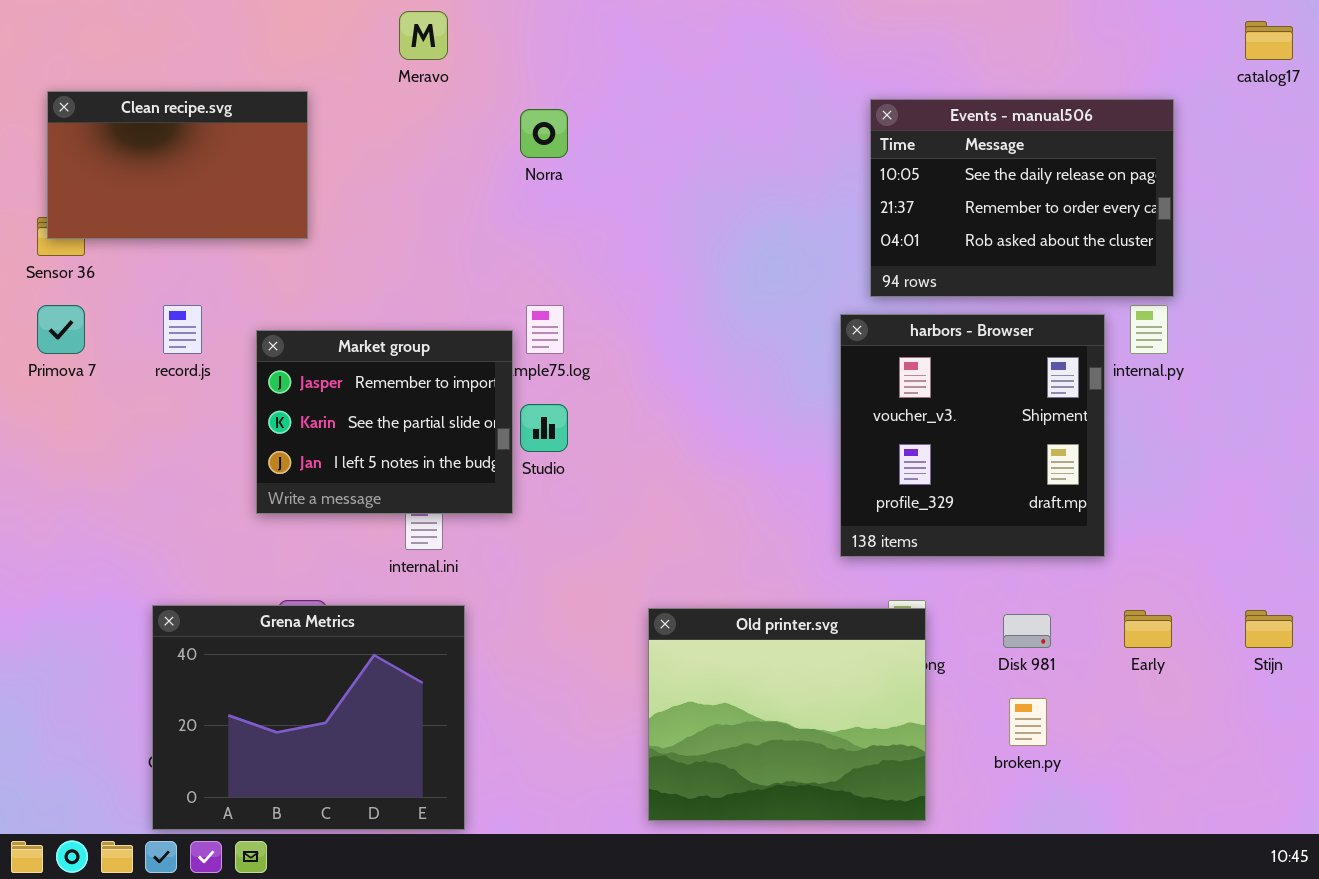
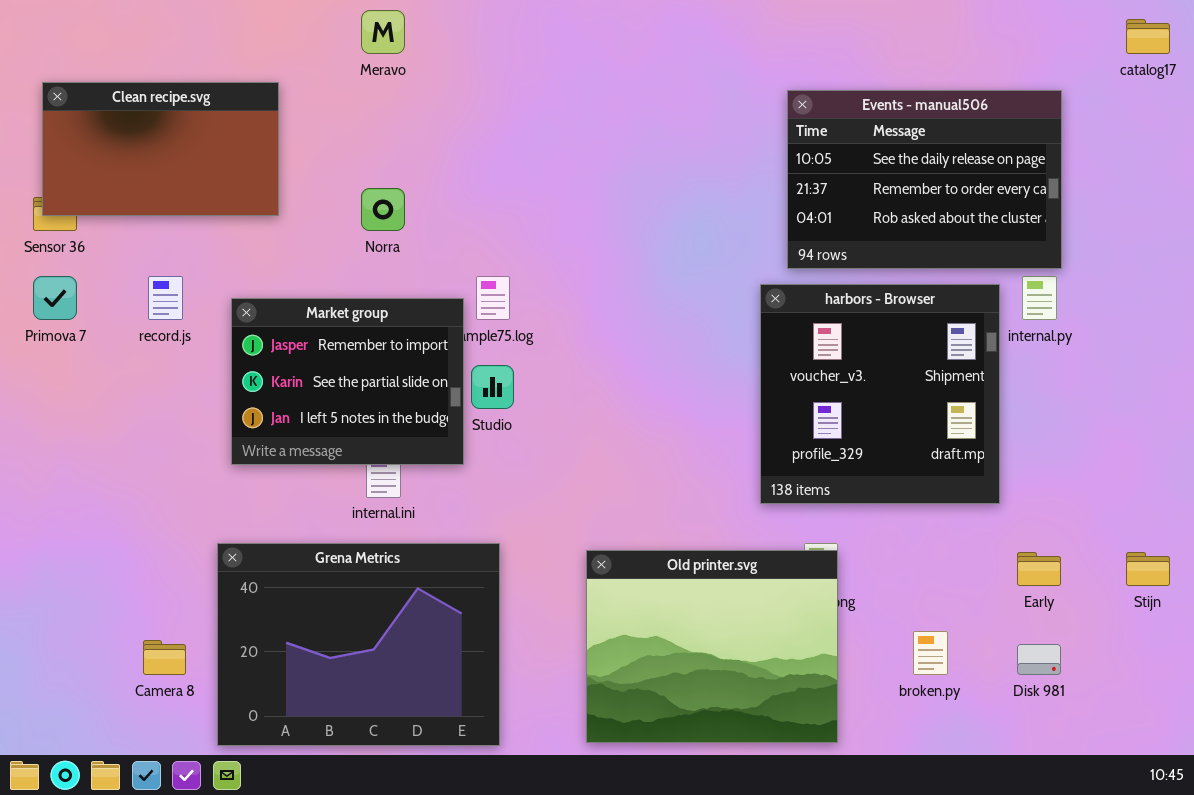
Norra: [520,109,568,158] -> [361,188,405,231], moved
Grena Metrics: [152,605,465,830] -> [217,543,500,746], moved
Disk 981: [1003,614,1051,648] -> [1017,644,1061,675], moved

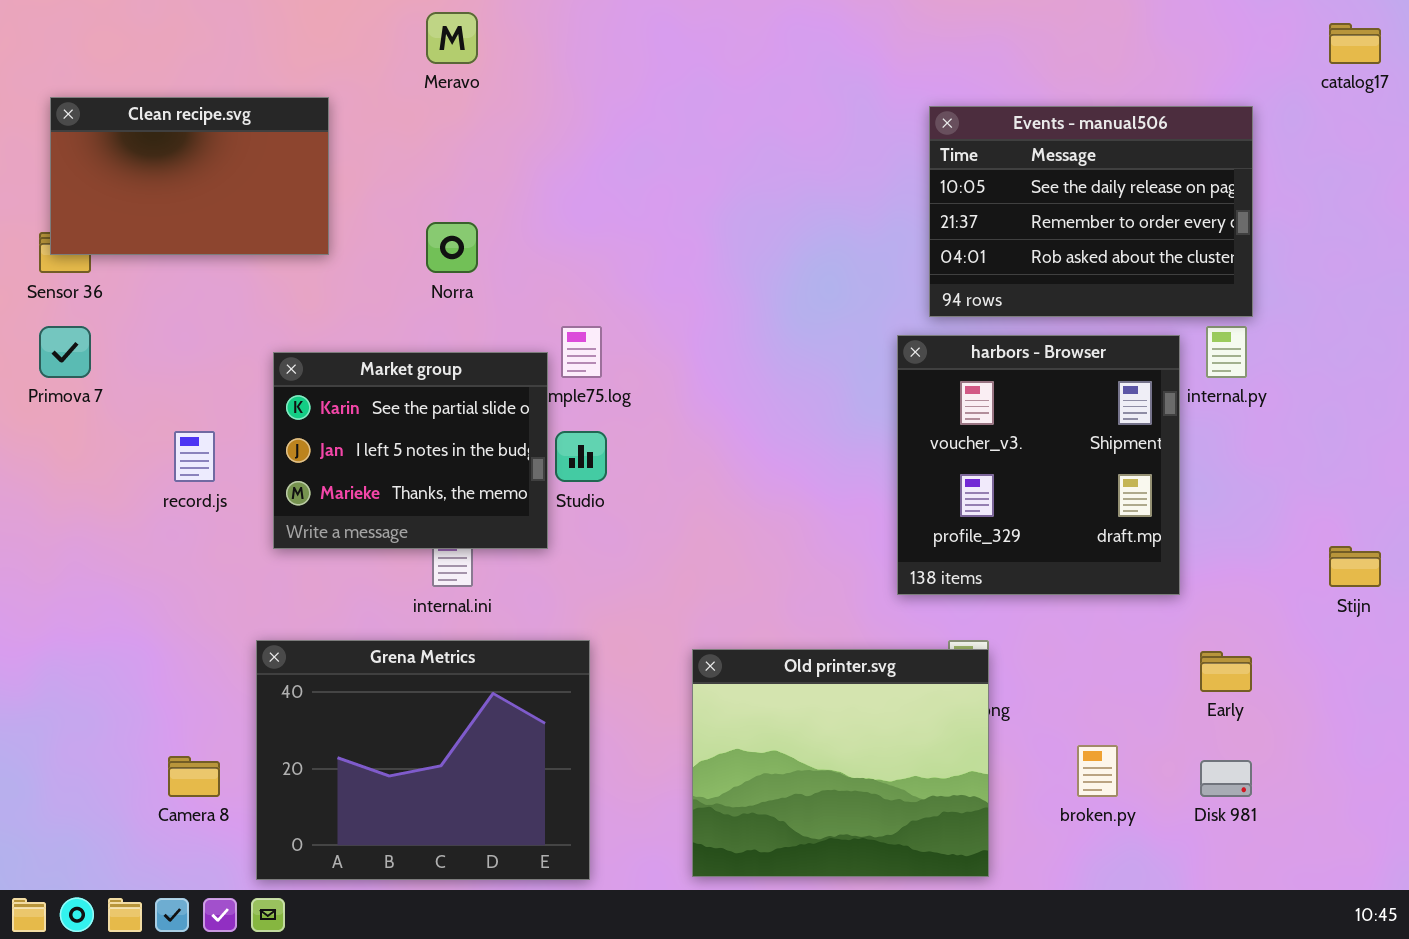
record.js: [148,276,183,320] -> [174,431,215,482], moved
Market group: [231,298,464,465] -> [273,352,548,549], scrolled down 1 row
Stijn: [1126,552,1170,586] -> [1329,546,1381,587], moved

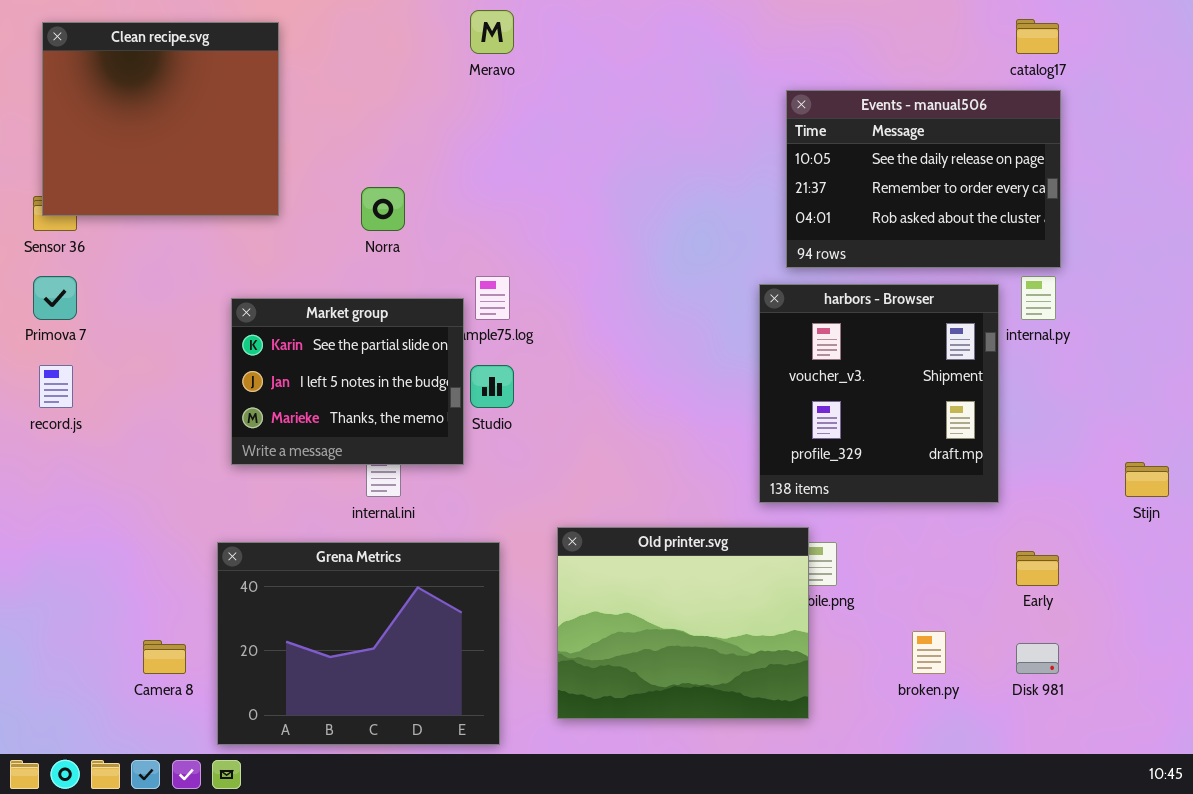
Meravo: [426,12,478,64] -> [470,10,514,54], moved
catalog17: [1329,23,1381,64] -> [1016,19,1059,54], moved
Clean recipe.svg: [50,97,329,255] -> [42,22,279,216], resized
record.js: [174,431,215,482] -> [39,365,73,408], moved
Old printer.svg: [692,649,989,877] -> [557,527,809,719], moved

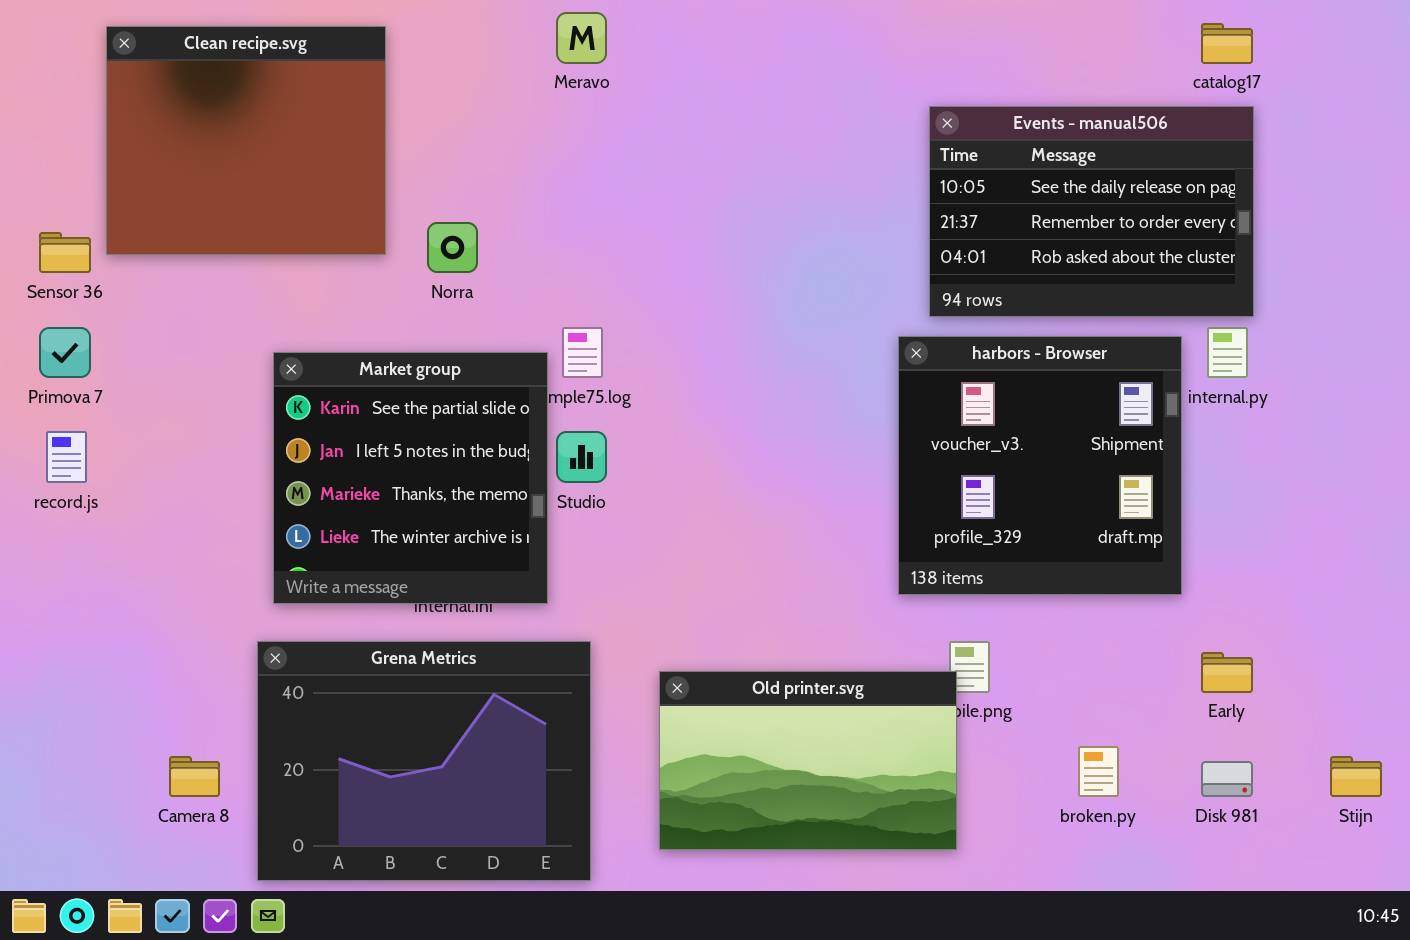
Clean recipe.svg: [42,22,279,216] -> [106,26,386,255], moved
Market group: [231,298,464,465] -> [273,352,548,604], resized
Stijn: [1125,462,1169,497] -> [1330,756,1382,797], moved
Old printer.svg: [557,527,809,719] -> [659,671,957,850], resized

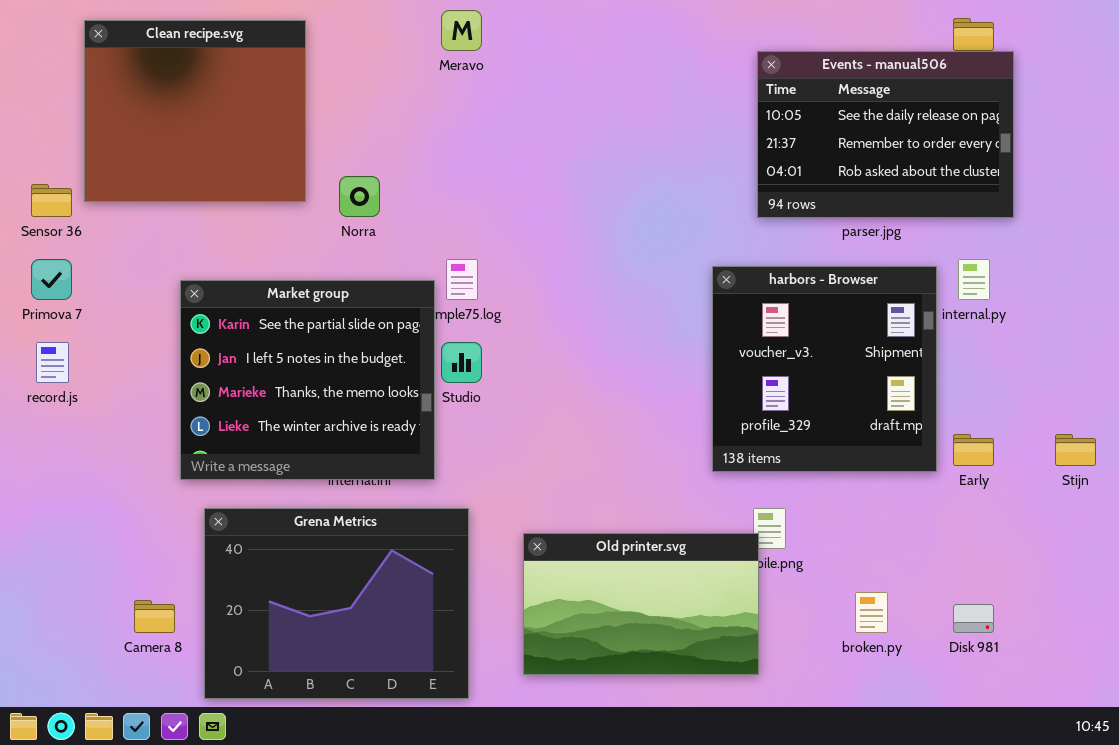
Events - manual506: [929,106,1254,317] -> [757,51,1014,218], moved
Market group: [273,352,548,604] -> [180,280,435,480], resized
Early: [1201,652,1253,693] -> [953,434,994,466], moved
Stijn: [1330,756,1382,797] -> [1055,434,1096,466], moved

